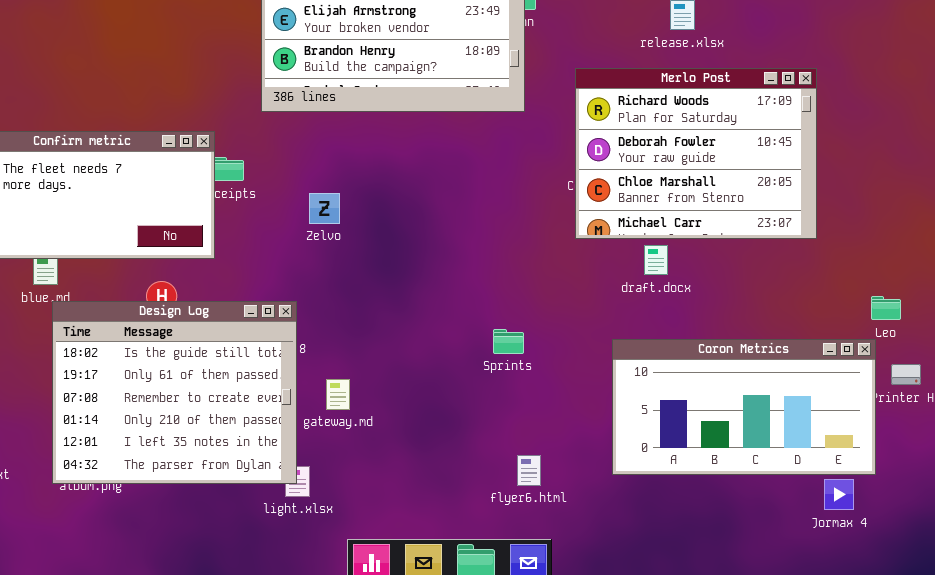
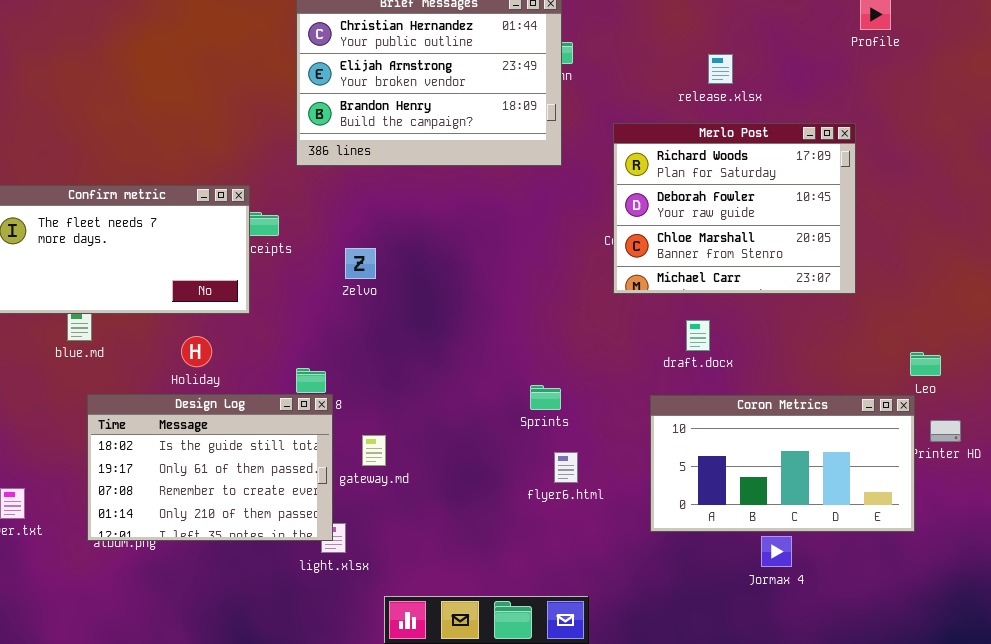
draft.docx: [644,245,668,275] -> [686,320,710,351], moved
Design Log: [52,301,297,484] -> [87,394,333,541], resized
flyer6.html: [517,455,541,486] -> [554,452,578,483], moved
Jormax 4: [824,479,854,510] -> [761,536,792,567], moved

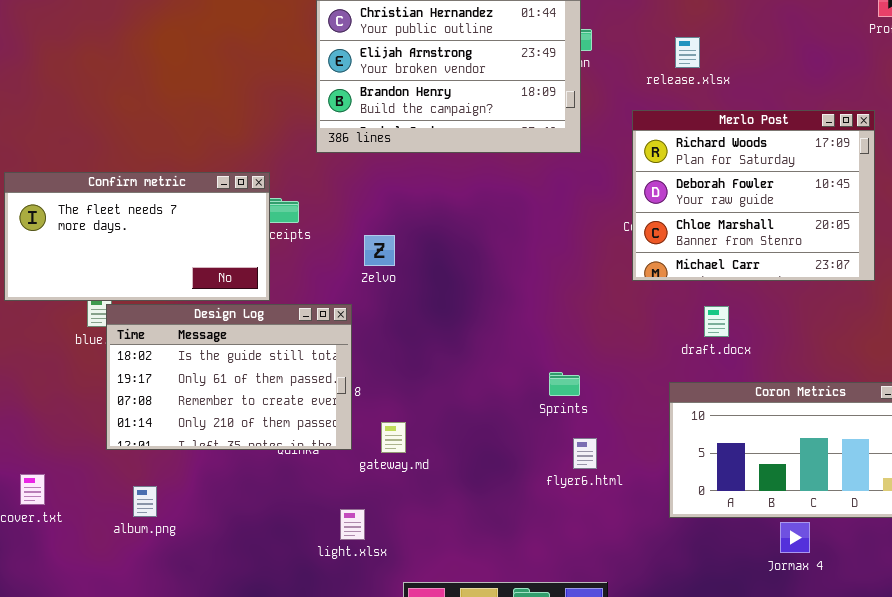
release.xlsx: [708,54,733,84] -> [675,37,700,68], moved
Design Log: [87,394,333,541] -> [106,304,352,450], moved

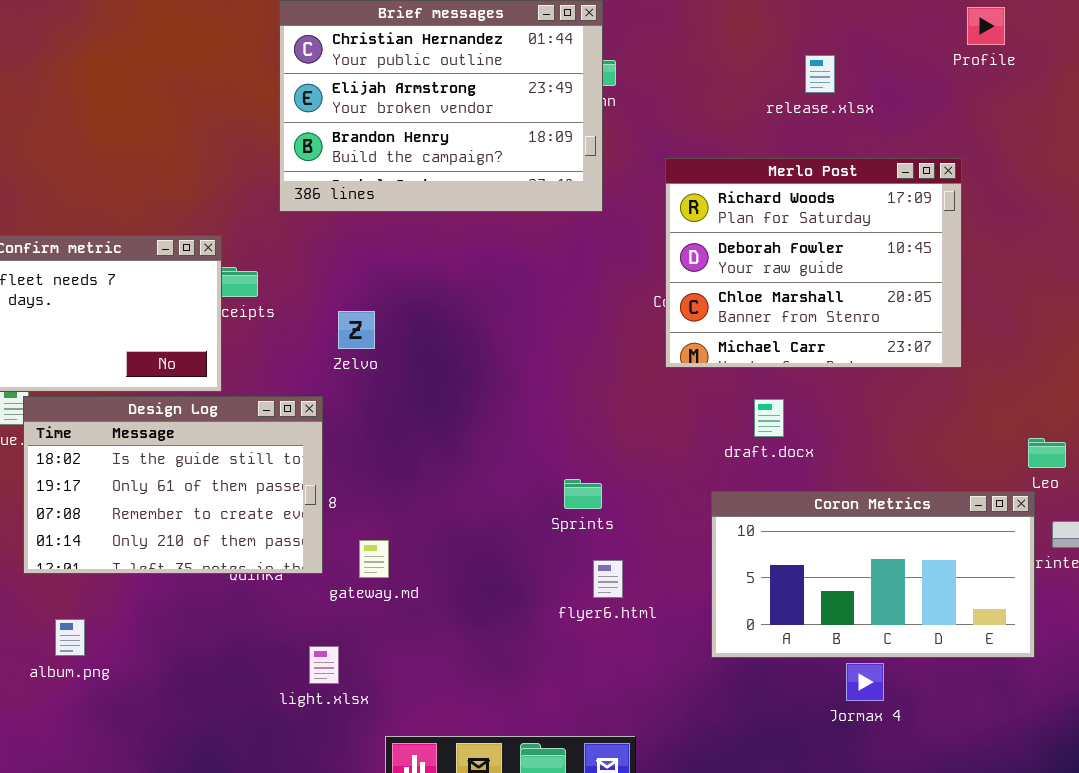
release.xlsx: [675,37,700,68] -> [805,55,835,93], moved

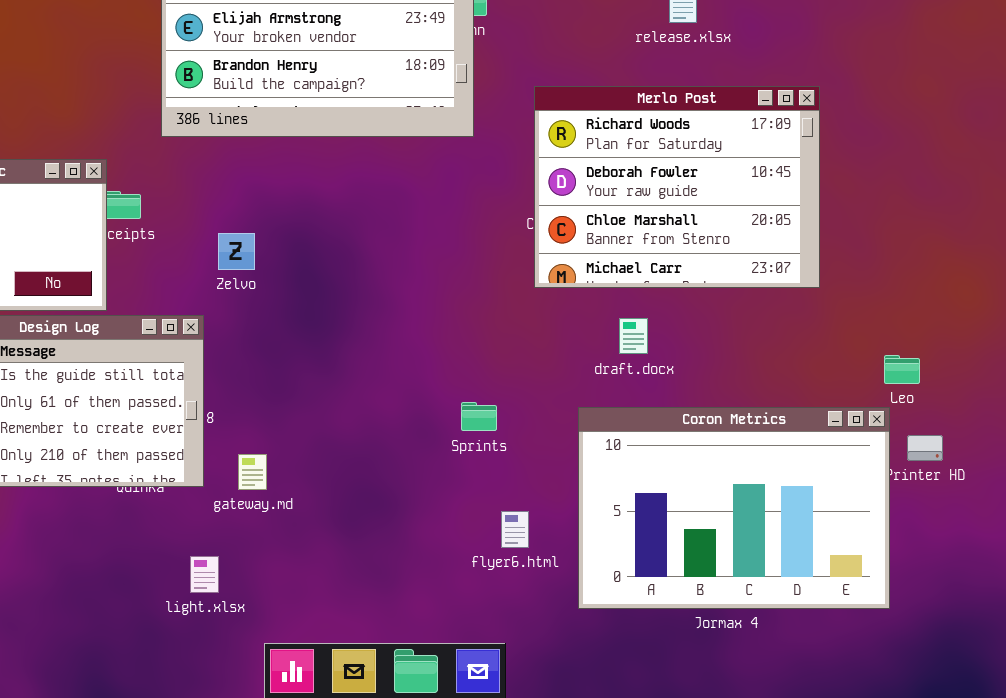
Sprints: [564,479,602,509] -> [461,402,497,431], moved
Coron Metrics: [711,491,1035,658] -> [578,407,890,609], resized
flyer6.html: [593,560,623,598] -> [501,511,529,548], moved

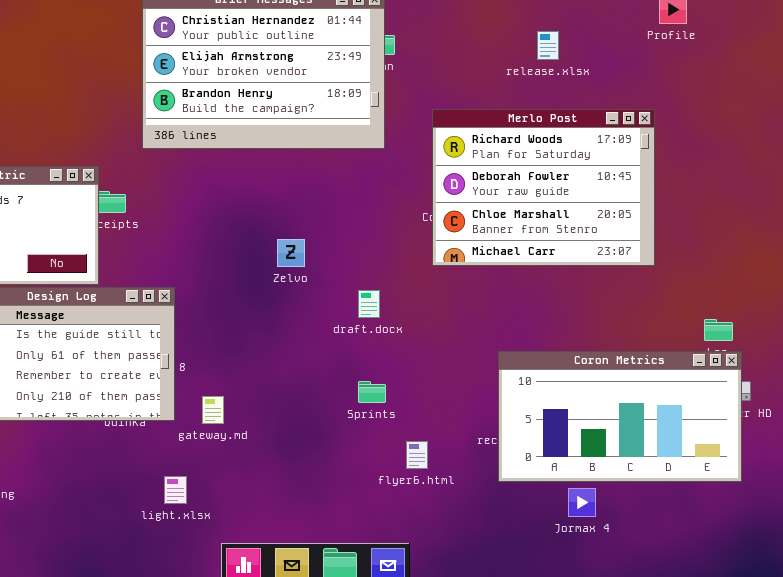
Zelvo: [218,233,255,270] -> [277,239,305,267], moved
draft.docx: [619,318,648,354] -> [358,290,380,318], moved
Sprints: [461,402,497,431] -> [358,381,386,403], moved
Coron Metrics: [578,407,890,609] -> [498,351,742,482], moved, resized

